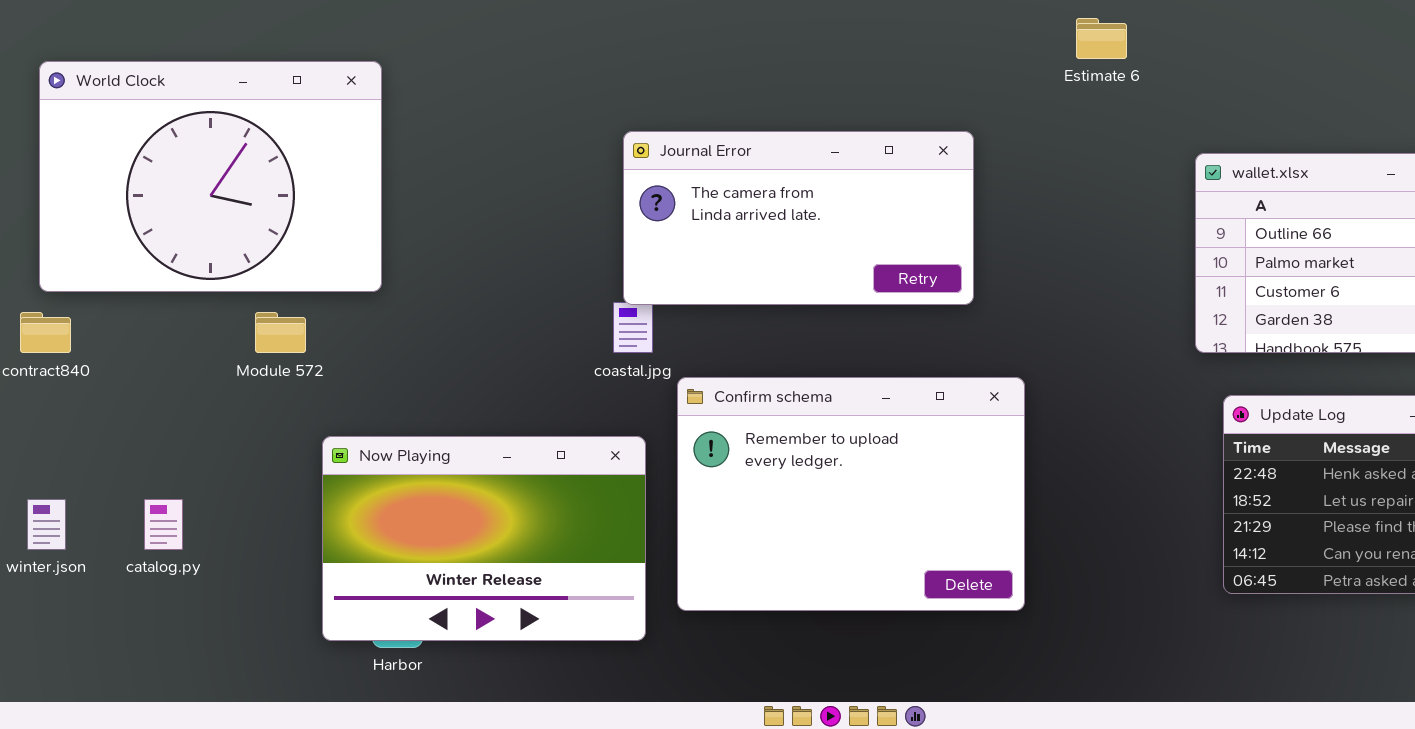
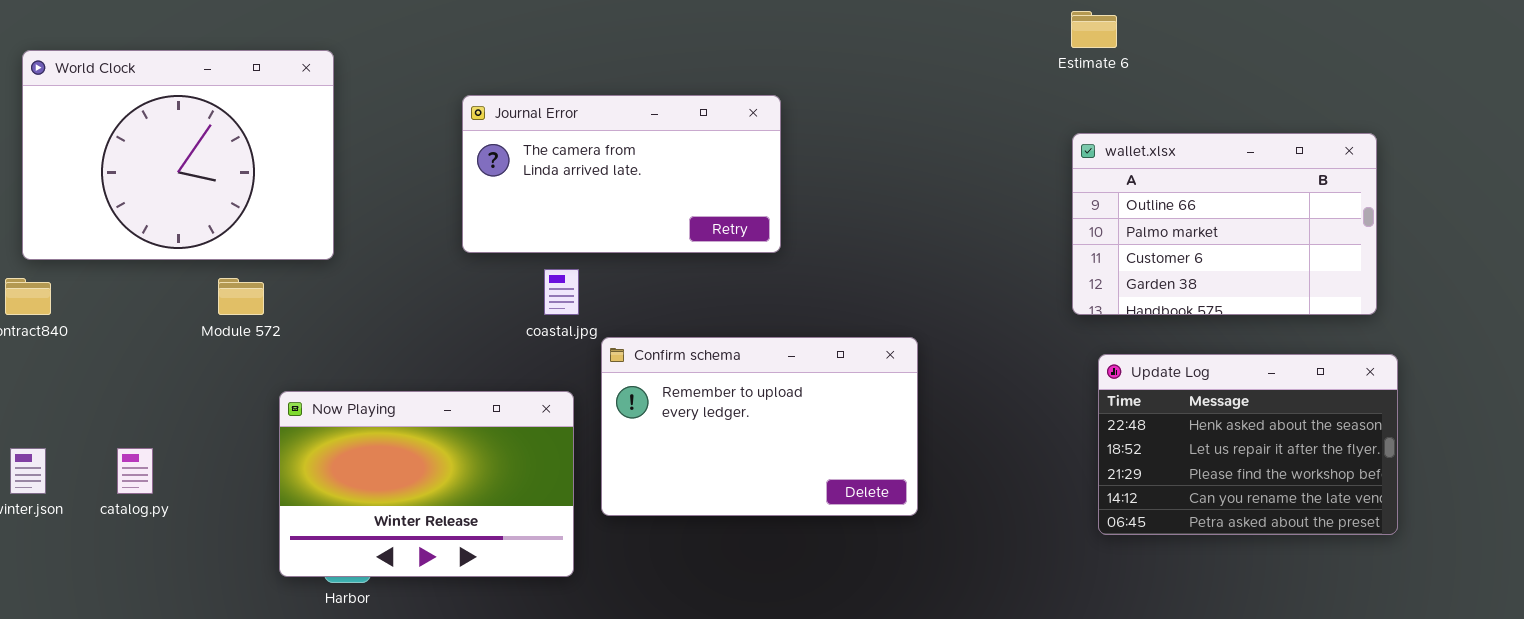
Estimate 6: [1076,18,1127,59] -> [1071,11,1117,48], moved
Journal Error: [623,131,974,305] -> [462,95,781,253], moved
Confirm schema: [677,377,1025,611] -> [601,337,918,516], resized

